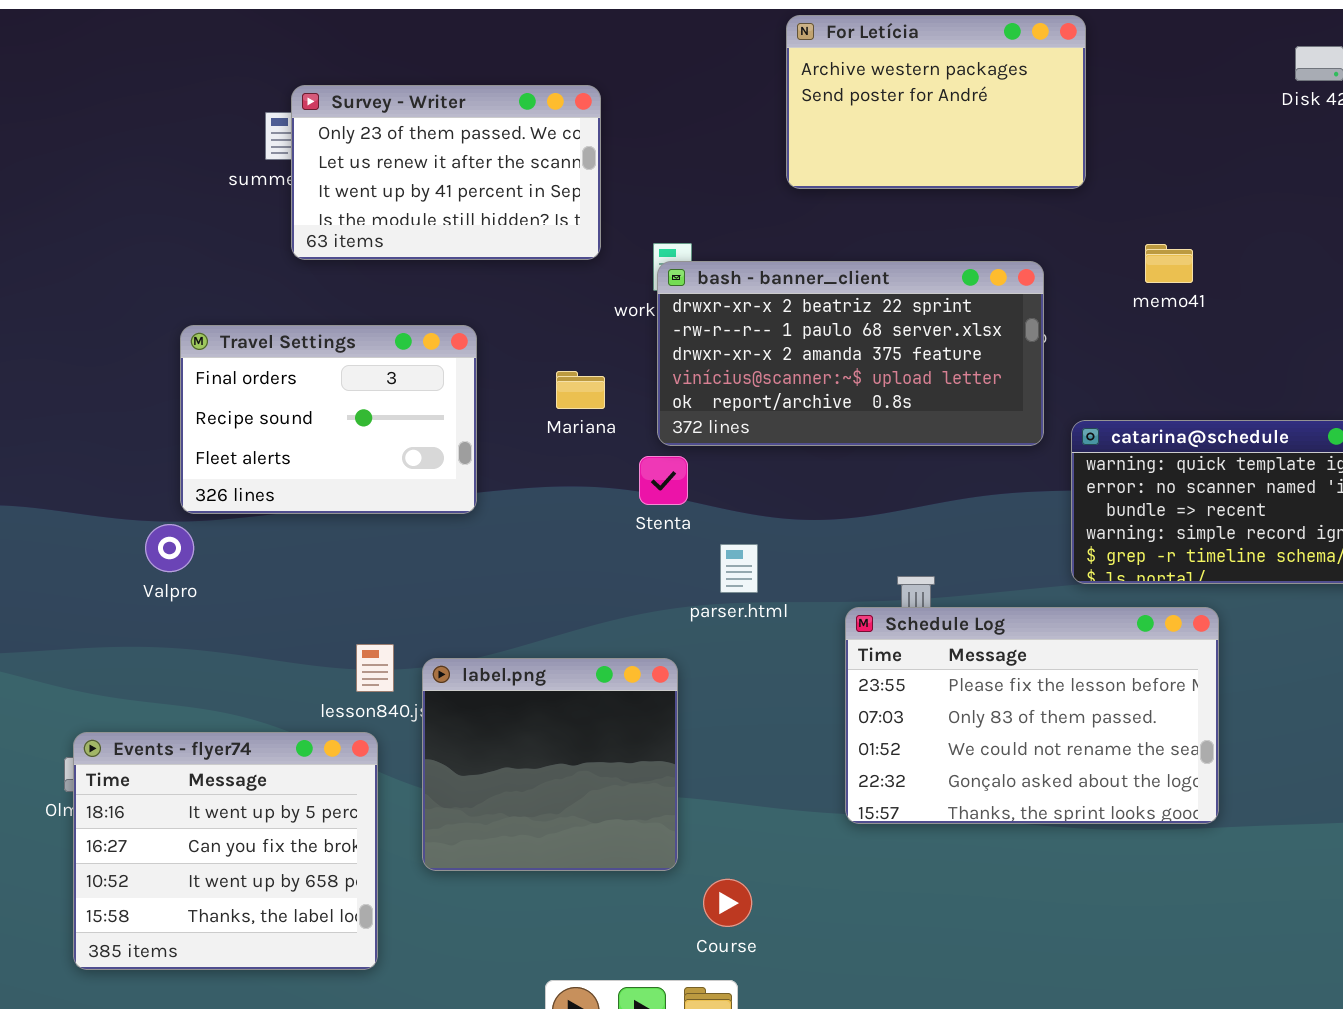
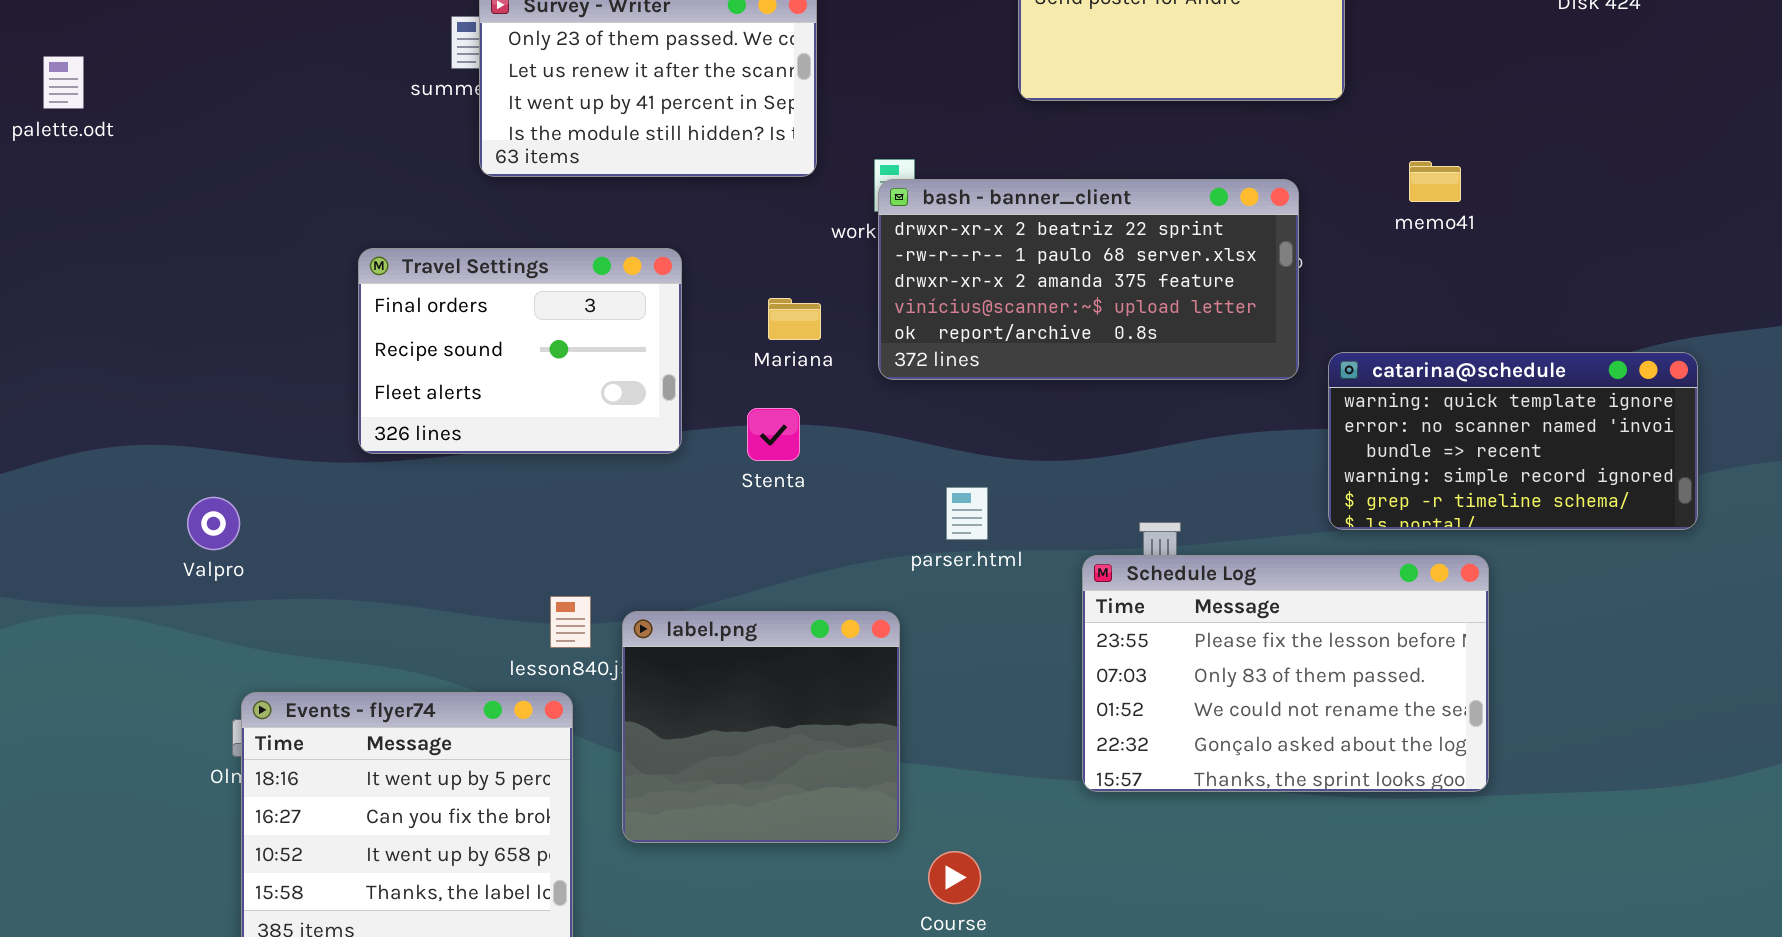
Stenta: [639,456,688,505] -> [747,408,800,461], moved
Valpro: [145,524,194,572] -> [187,497,240,550], moved

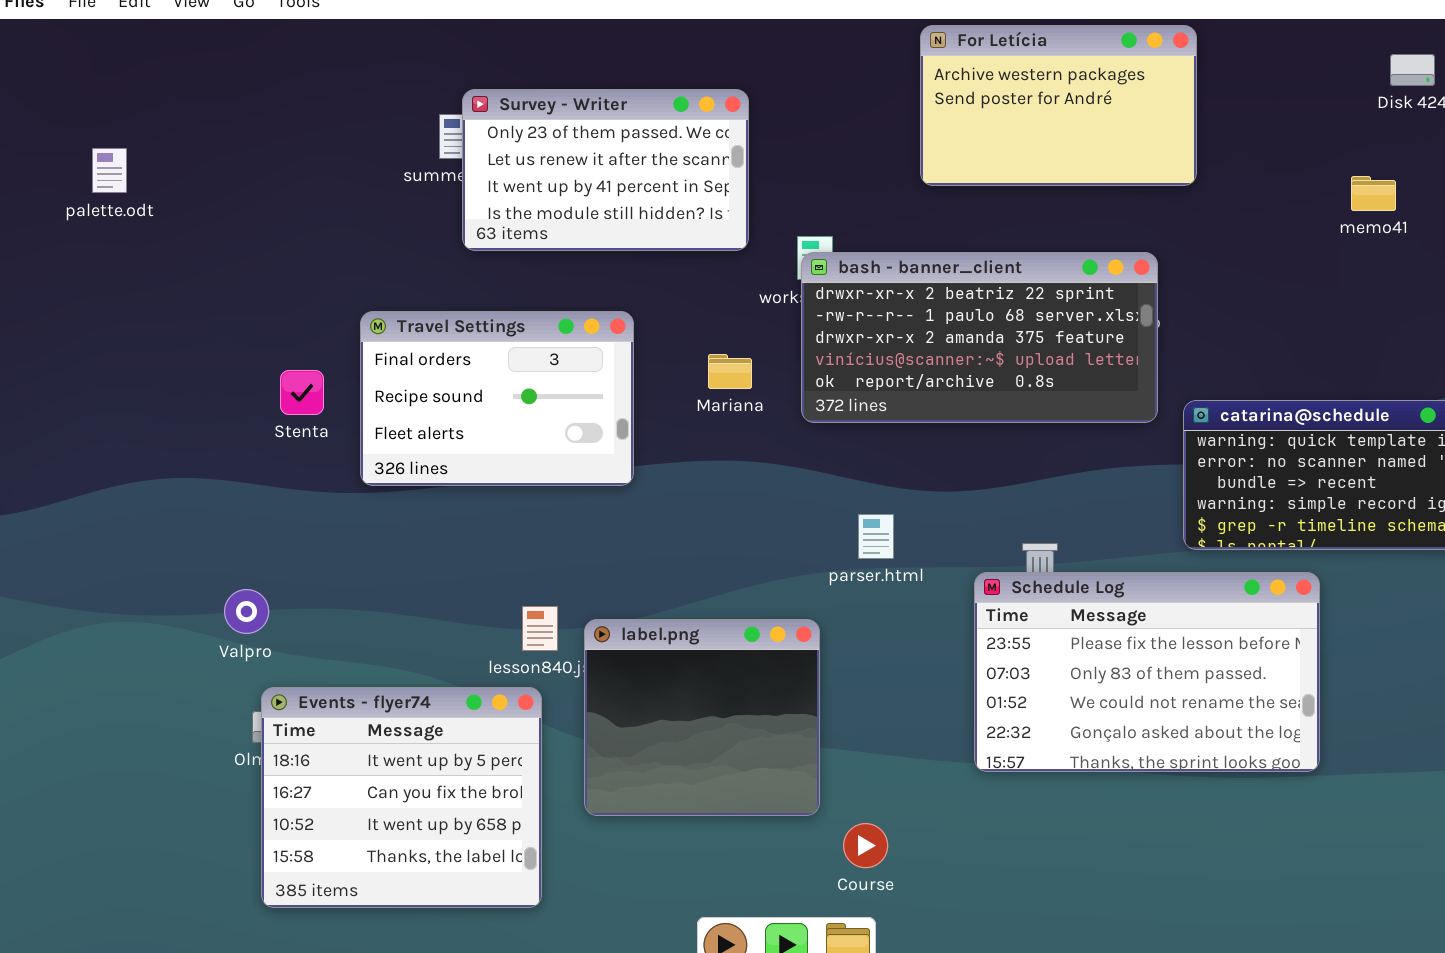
memo41: [1409,161,1461,202] -> [1351,176,1396,211], moved
Stenta: [747,408,800,461] -> [280,370,324,415], moved
Valpro: [187,497,240,550] -> [224,589,269,634], moved

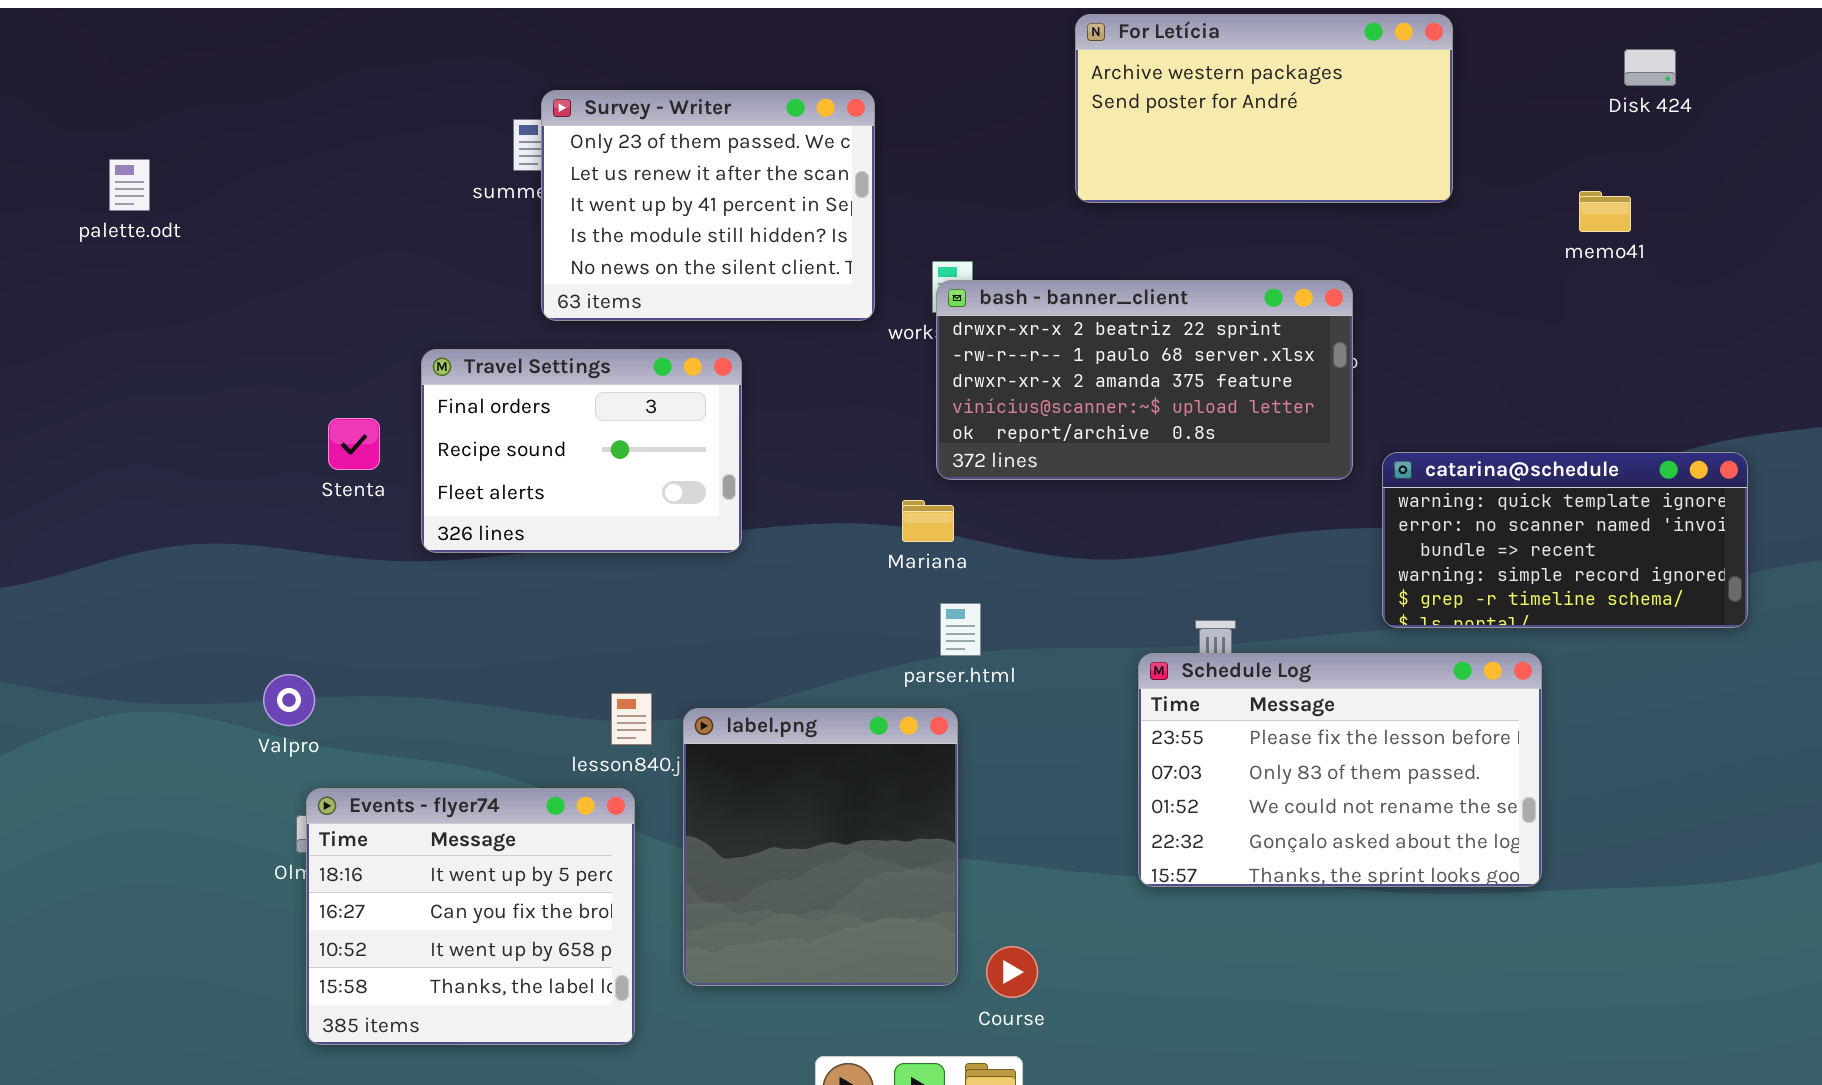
For Letícia: [920,25,1197,186] -> [1075,14,1453,203], resized
Survey - Writer: [462,89,749,251] -> [541,90,875,321], resized
Mariana: [708,354,752,389] -> [902,500,954,542], moved
parser.html: [858,514,894,559] -> [940,603,981,656], moved
label.png: [584,619,820,816] -> [683,708,958,986], resized

